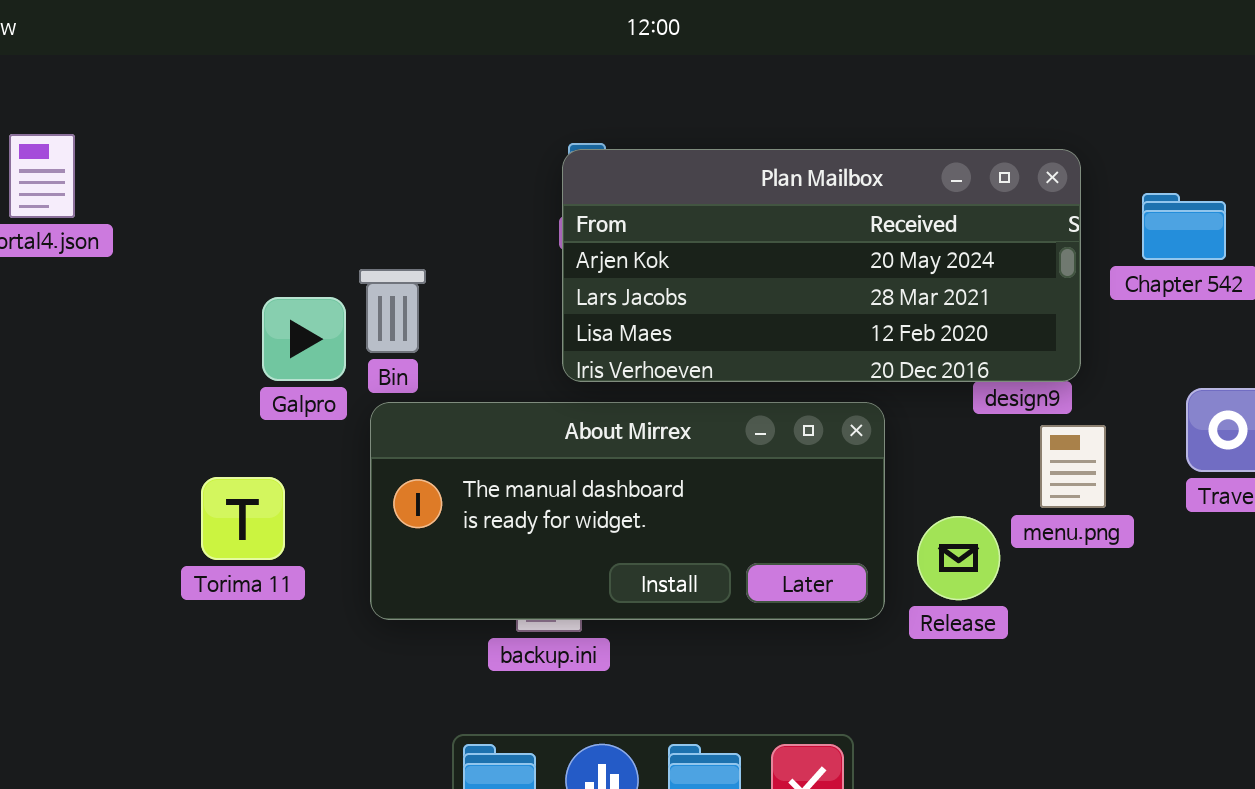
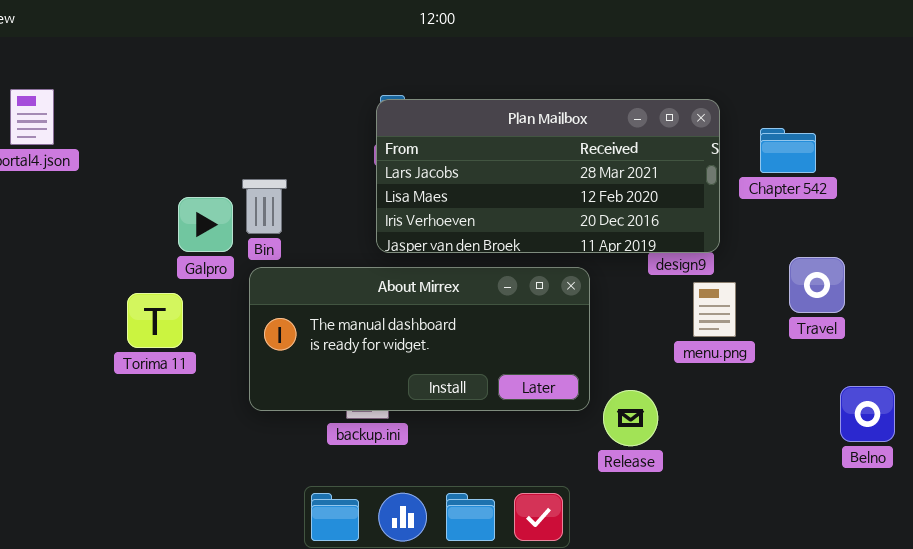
Plan Mailbox: [562,149,1081,382] -> [376,99,720,253], scrolled down 1 row
Torima 11: [201,477,285,560] -> [127,293,183,348], moved
Release: [917,516,1000,600] -> [603,390,658,446], moved

